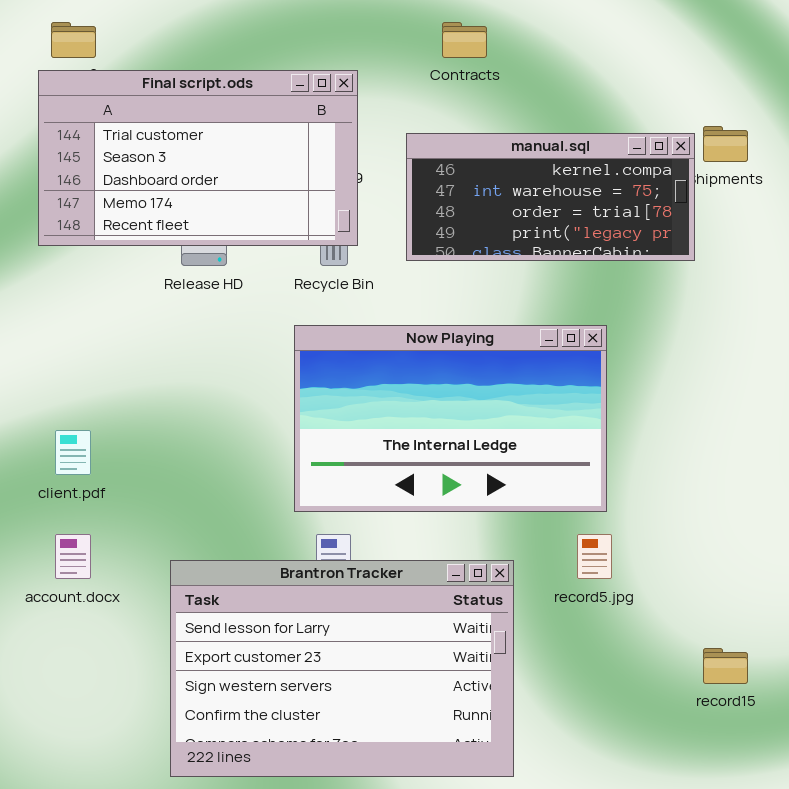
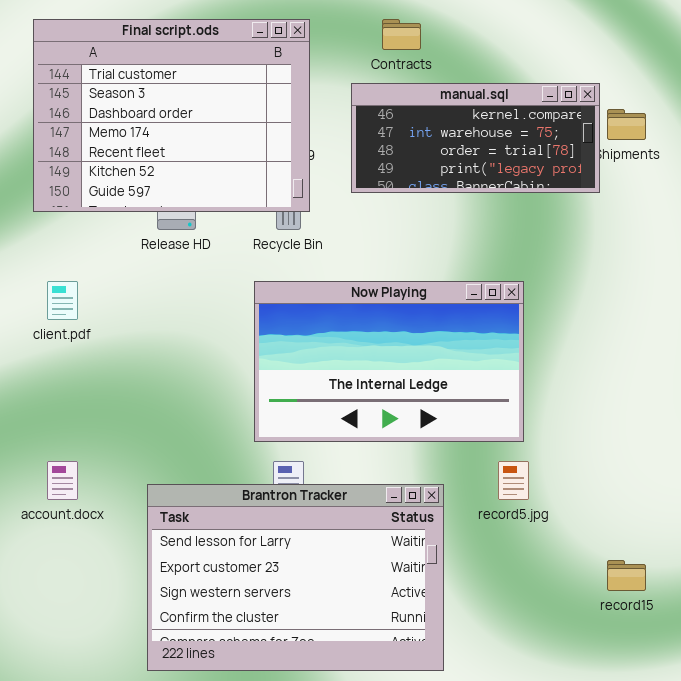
Final script.ods: [38,70,358,246] -> [33,19,310,212], resized
manual.sql: [406,133,695,261] -> [351,83,600,193], moved
client.pdf: [55,430,91,475] -> [47,281,78,320], moved

